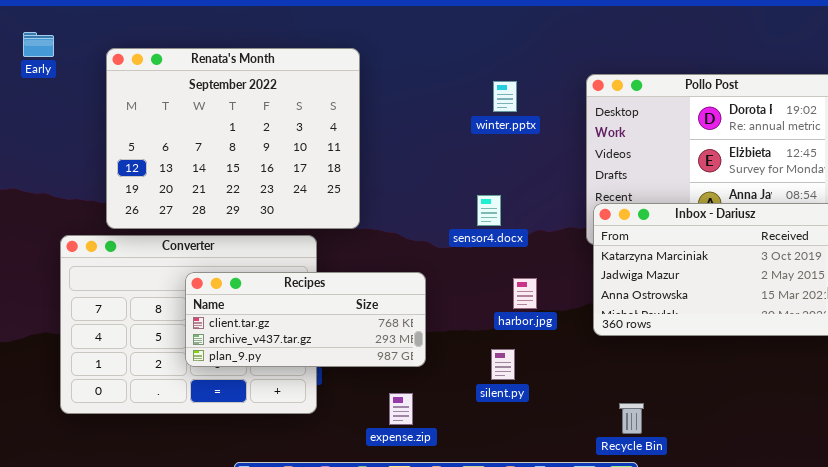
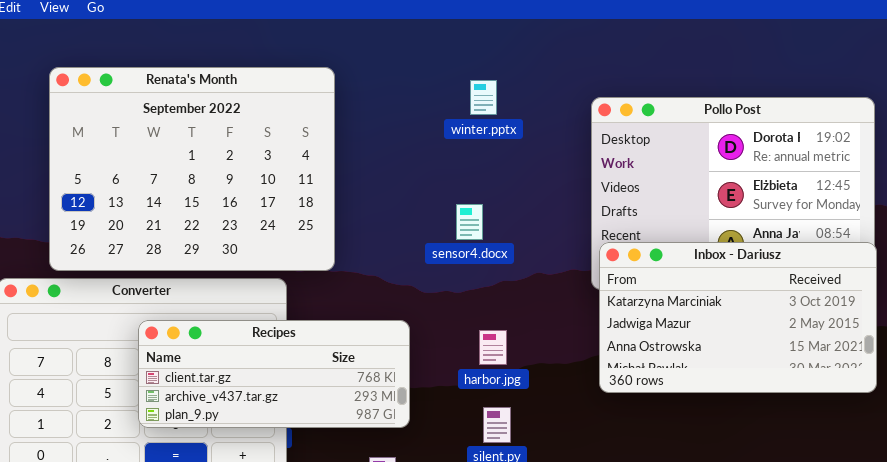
winter.pptx: [493,81,517,112] -> [470,80,497,115], moved
sensor4.docx: [477,195,501,226] -> [456,204,483,240], moved
harbor.jpg: [513,278,537,309] -> [479,330,507,365], moved

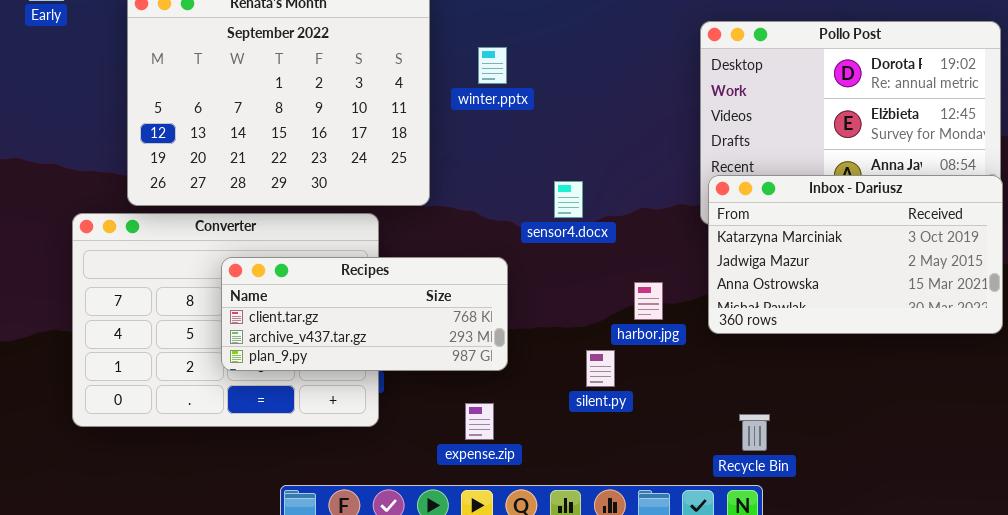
winter.pptx: [470,80,497,115] -> [478,47,507,84], moved
sensor4.docx: [456,204,483,240] -> [554,181,583,218], moved
harbor.jpg: [479,330,507,365] -> [634,282,663,320], moved

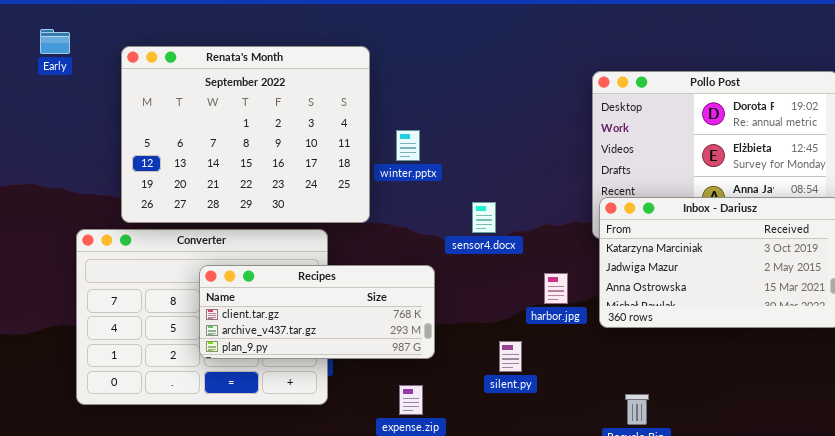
winter.pptx: [478,47,507,84] -> [396,130,420,161], moved
harbor.jpg: [634,282,663,320] -> [544,273,568,304], moved

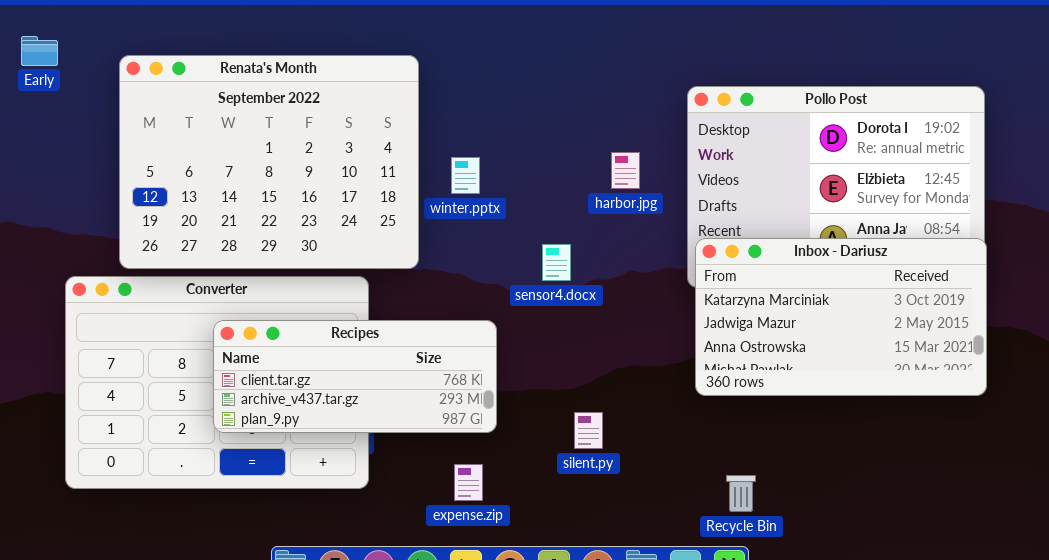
harbor.jpg: [544,273,568,304] -> [611,152,640,189], moved

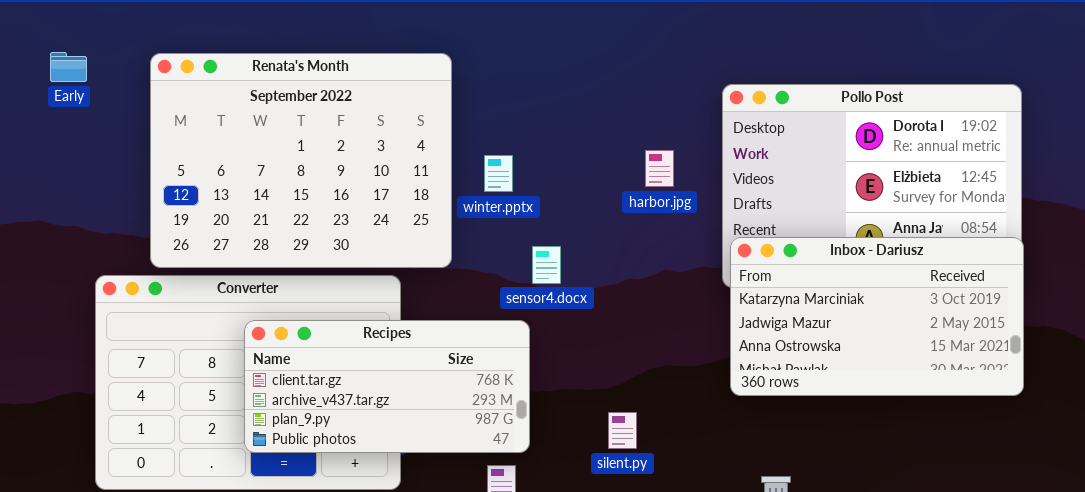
Early: [21,36,58,66] -> [50,52,87,82], moved
sensor4.docx: [542,244,571,281] -> [532,246,561,284], moved
Recipes: [213,320,497,433] -> [244,320,530,453], resized

